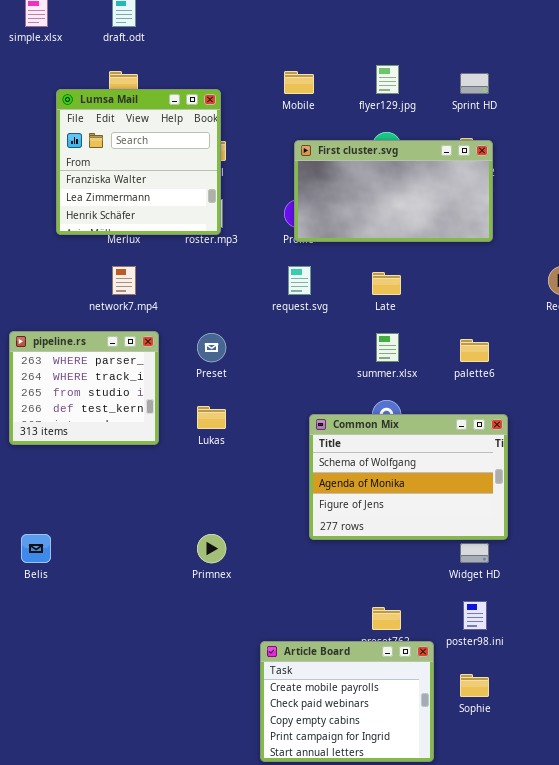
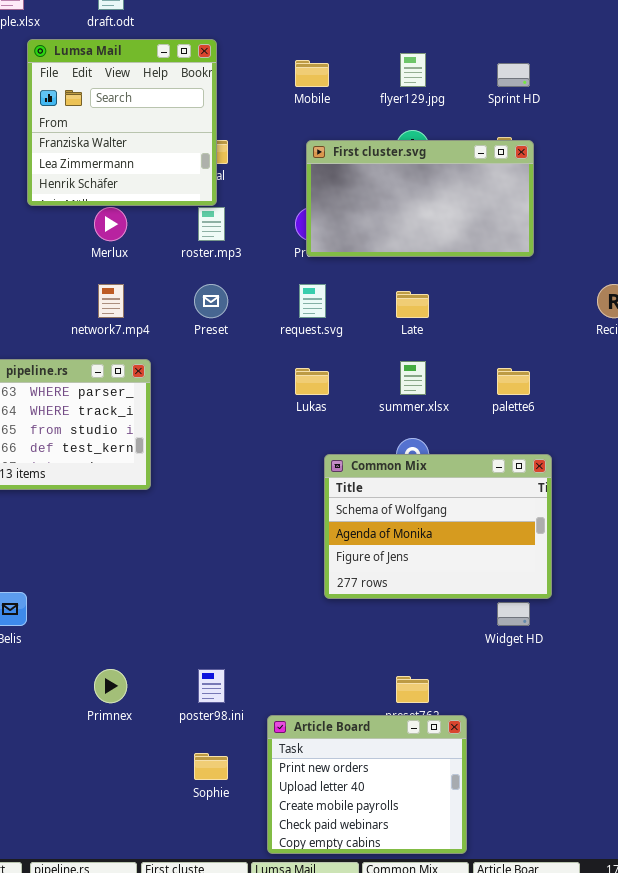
Lumsa Mail: [56,89,221,235] -> [27,39,217,206], moved
Preset: [197,333,226,362] -> [194,284,228,318], moved
Lukas: [197,406,226,429] -> [295,368,329,395], moved
Primnex: [197,534,226,563] -> [94,669,127,703], moved
poster98.ini: [463,601,487,630] -> [198,669,225,703], moved
Article Board: [260,641,434,762] -> [267,715,467,854], scrolled up 2 rows
Sophie: [460,674,489,697] -> [194,753,228,780], moved

